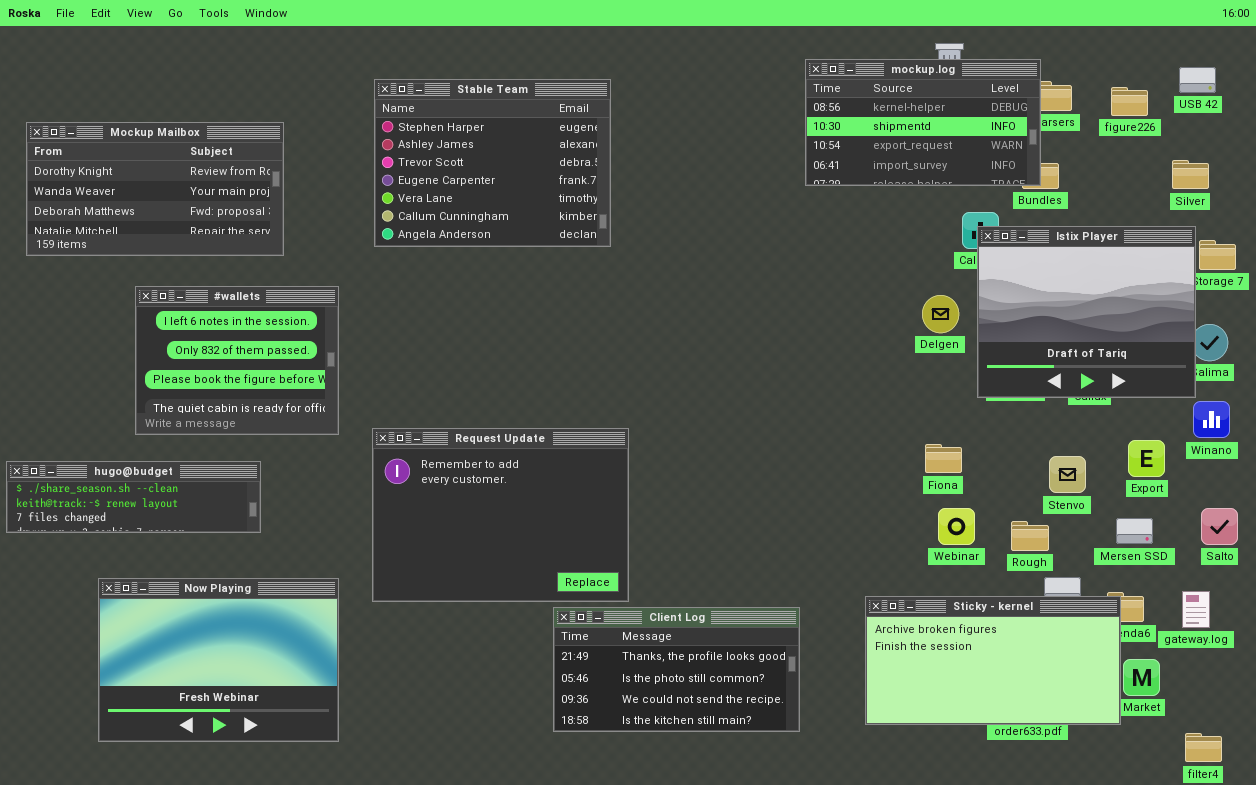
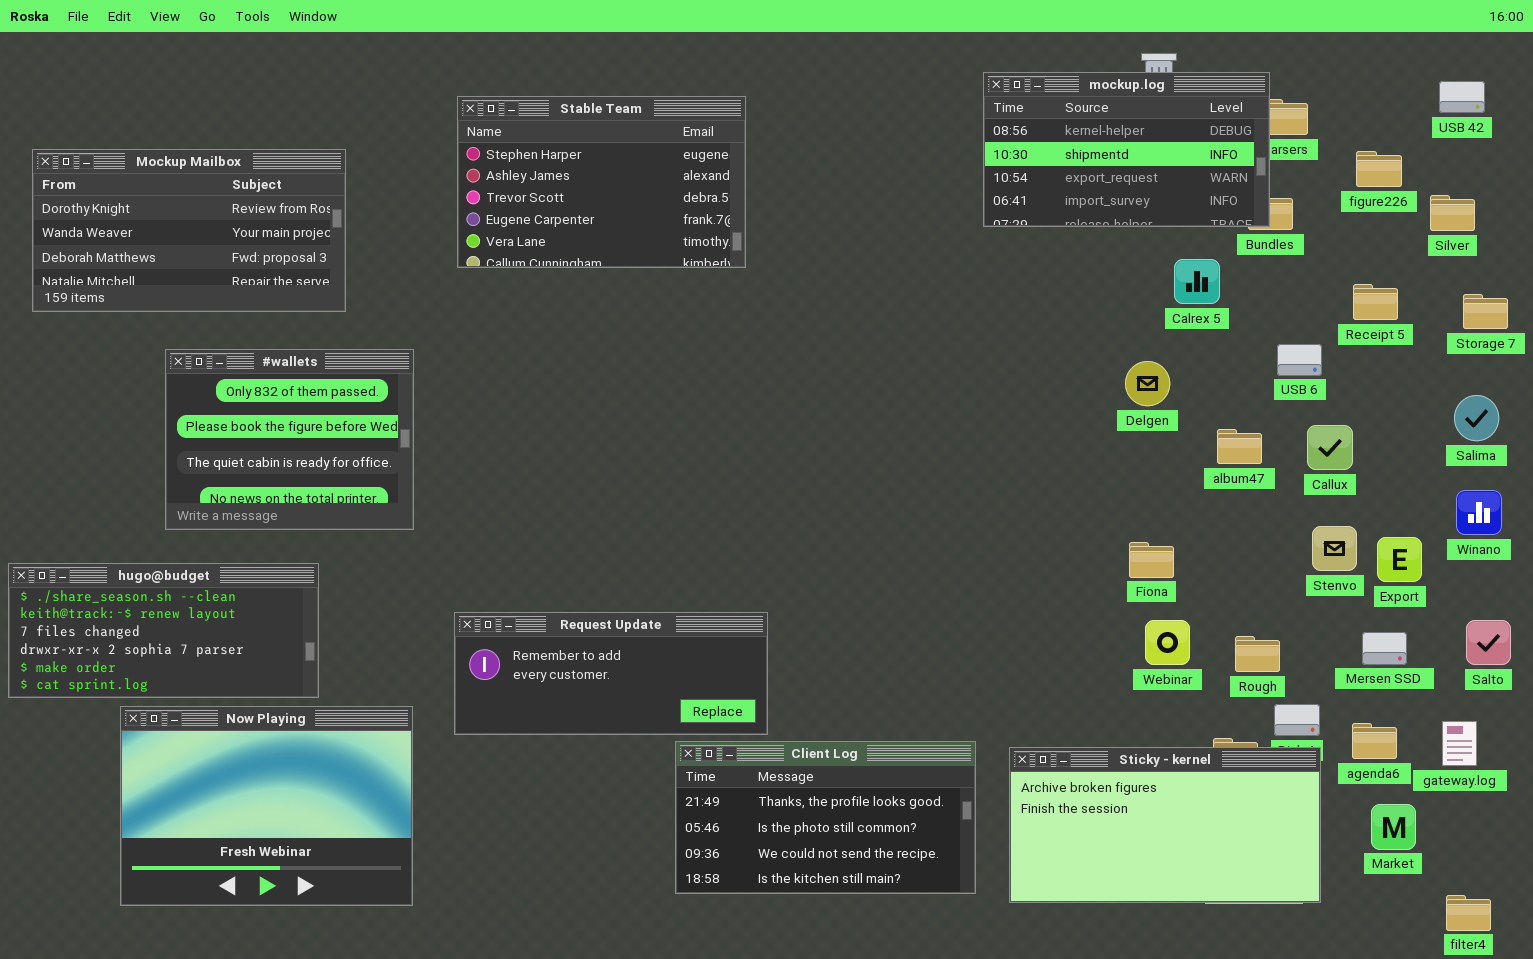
Stable Team: [374,79,611,247] -> [457,96,746,268], resized
figure226: [1111,87,1148,116] -> [1356,151,1402,187], moved
Istix Player: [977,226,1196,398] -> none, closed
#wallets: [135,286,339,435] -> [165,349,414,530], scrolled down 1 row
Request Update: [372,428,629,602] -> [454,612,768,735], resized
Stenvo: [1049,456,1086,493] -> [1312,526,1357,571], moved
hugo@budget: [6,461,261,533] -> [8,563,319,698], resized
Sticky - kernel: [865,596,1121,725] -> [1009,747,1321,903], moved

